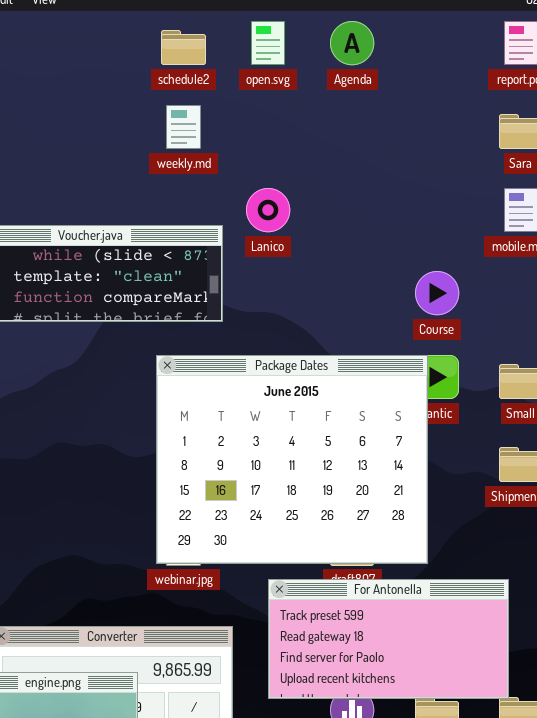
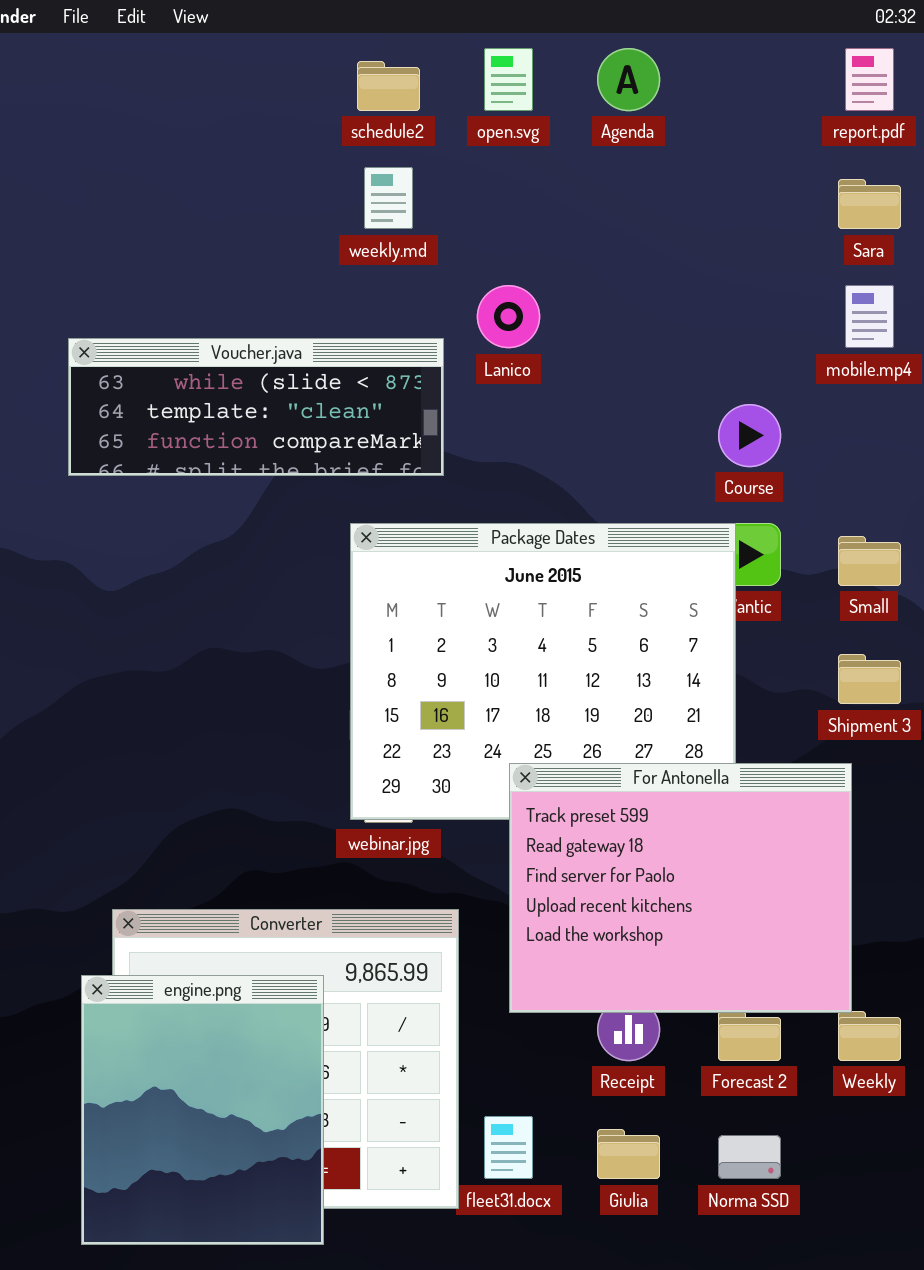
For Antonella: [268,579,509,699] -> [509,763,852,1013], resized

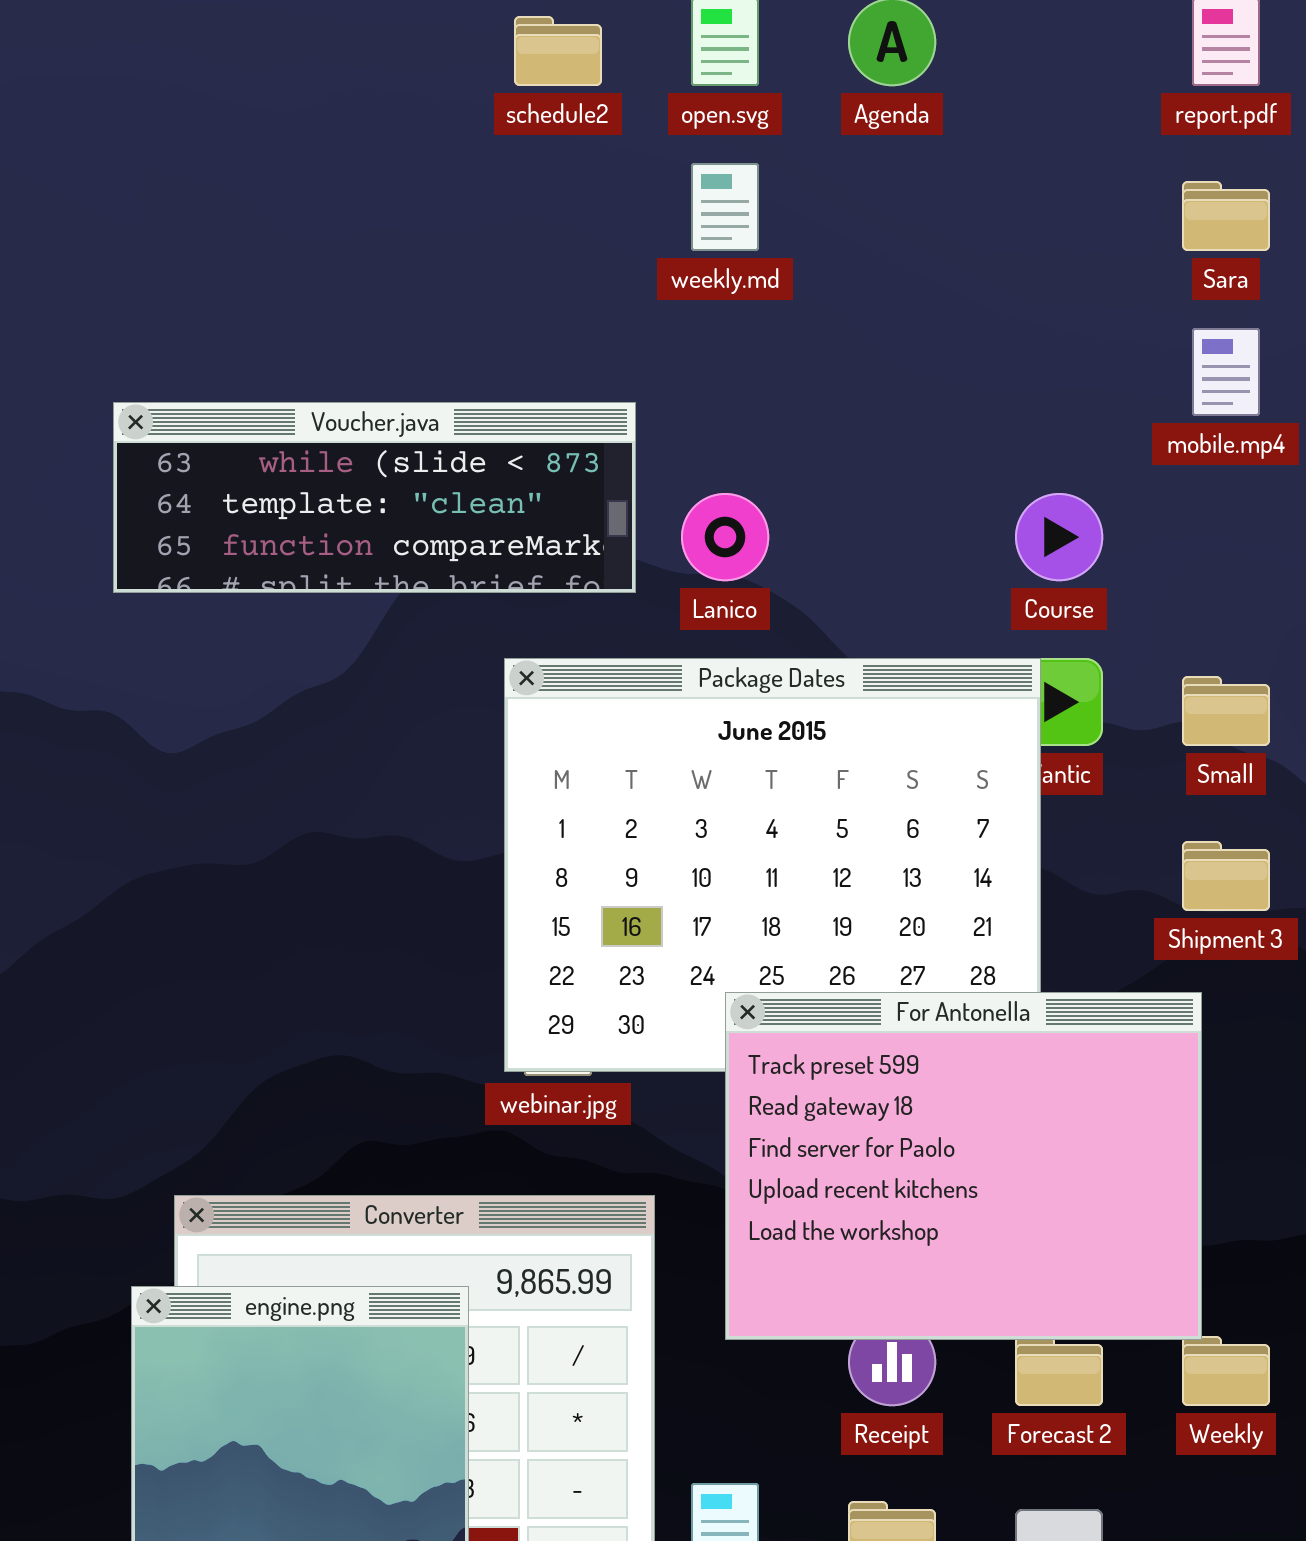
weekly.md: [364,167,413,229] -> [691,163,759,251], moved
Lanico: [477,285,540,348] -> [681,493,769,581], moved

